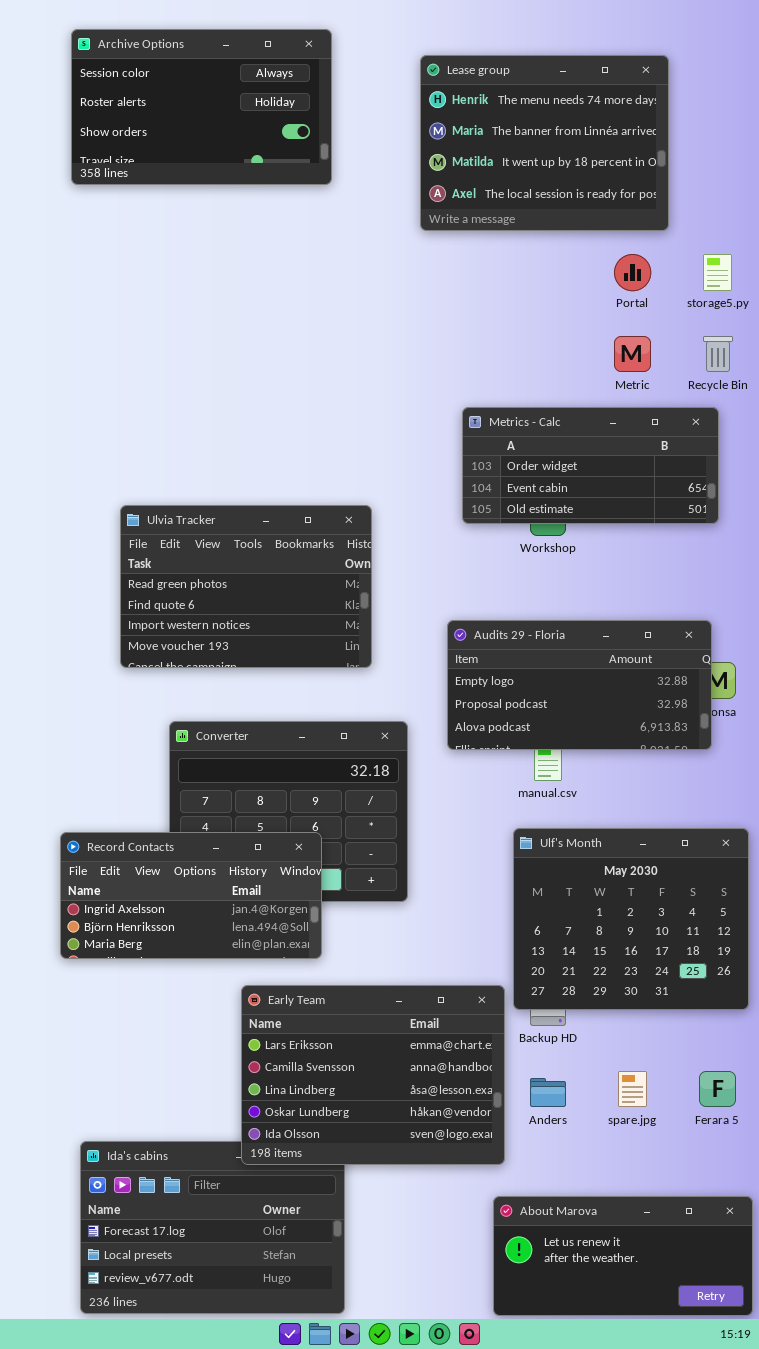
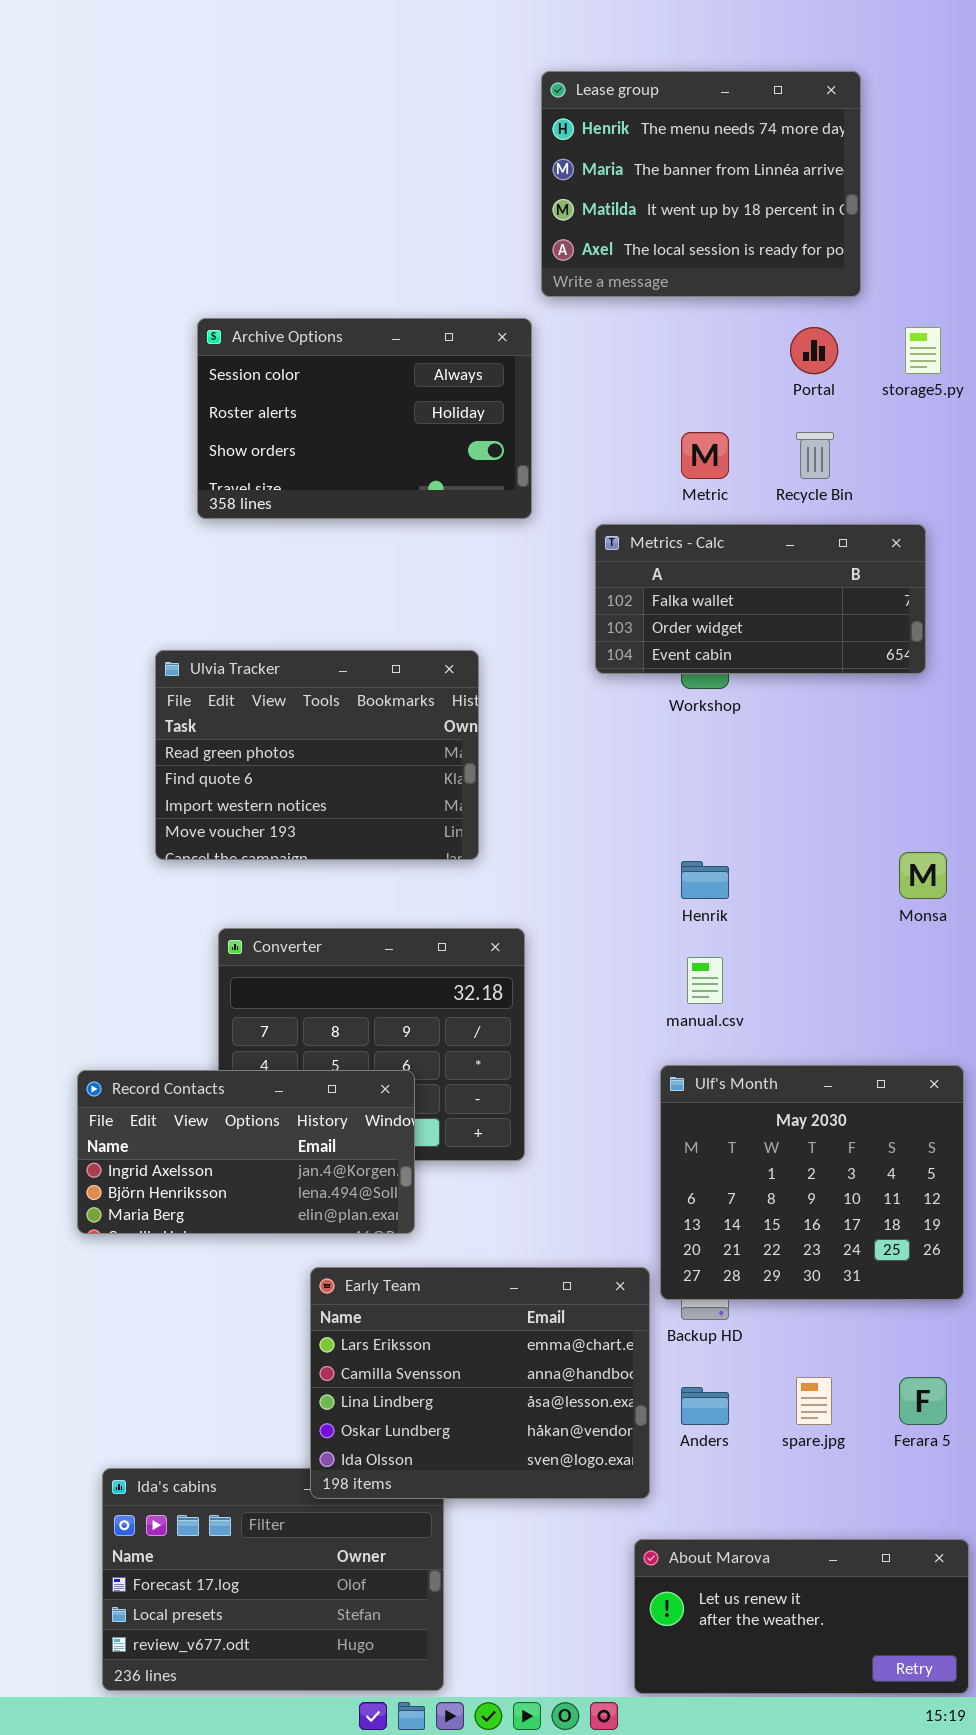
Archive Options: [71,29,332,185] -> [197,318,532,519], moved
Metric: [614,336,651,372] -> [681,432,729,479], moved
Recycle Bin: [703,336,733,372] -> [796,432,834,479], moved
Metrics - Calc: [462,407,719,524] -> [595,524,926,674], scrolled up 1 row
Audits 29 - Floria: [447,620,712,750] -> none, closed

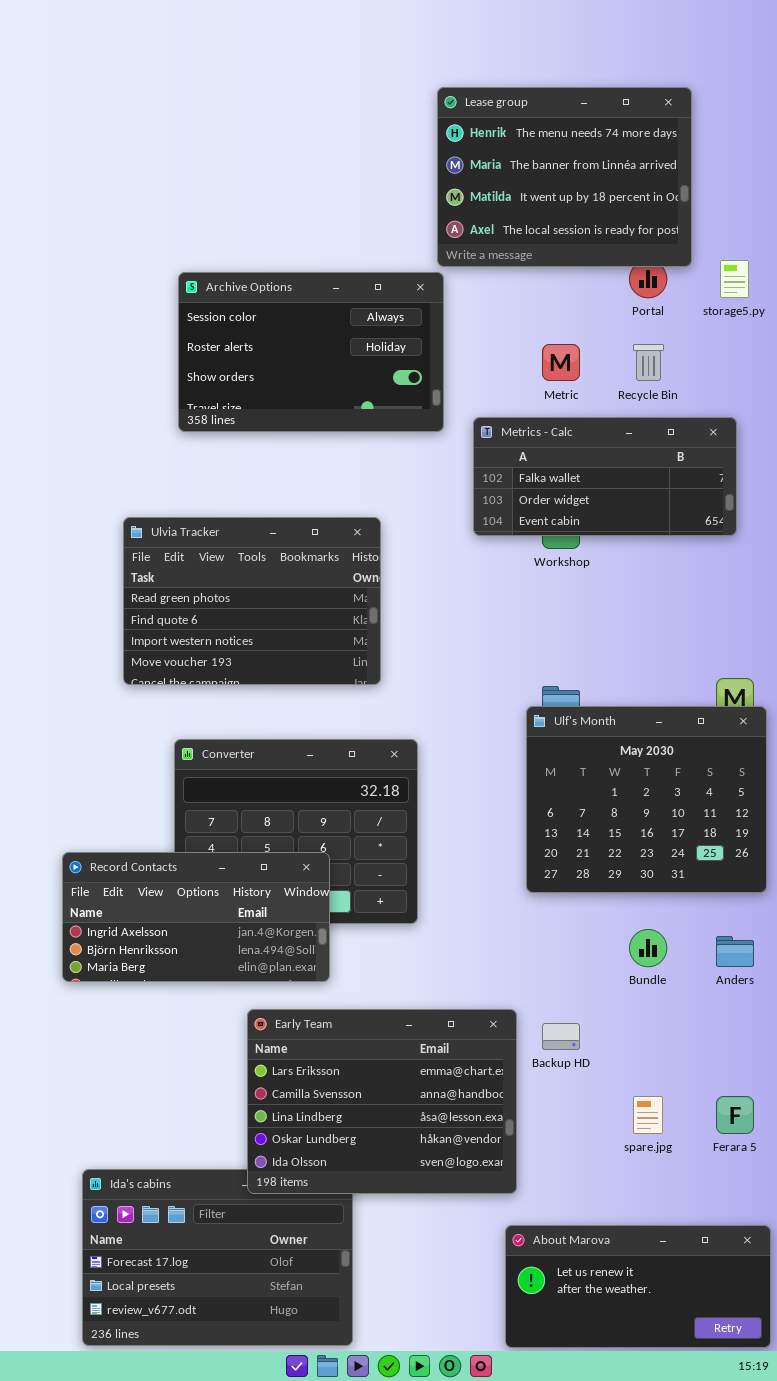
Lease group: [541,71,861,297] -> [437,87,692,267], moved
Archive Options: [197,318,532,519] -> [178,272,444,432], moved
Ulf's Month: [660,1065,964,1300] -> [526,706,767,893], moved
Anders: [681,1387,729,1425] -> [716,936,754,967], moved

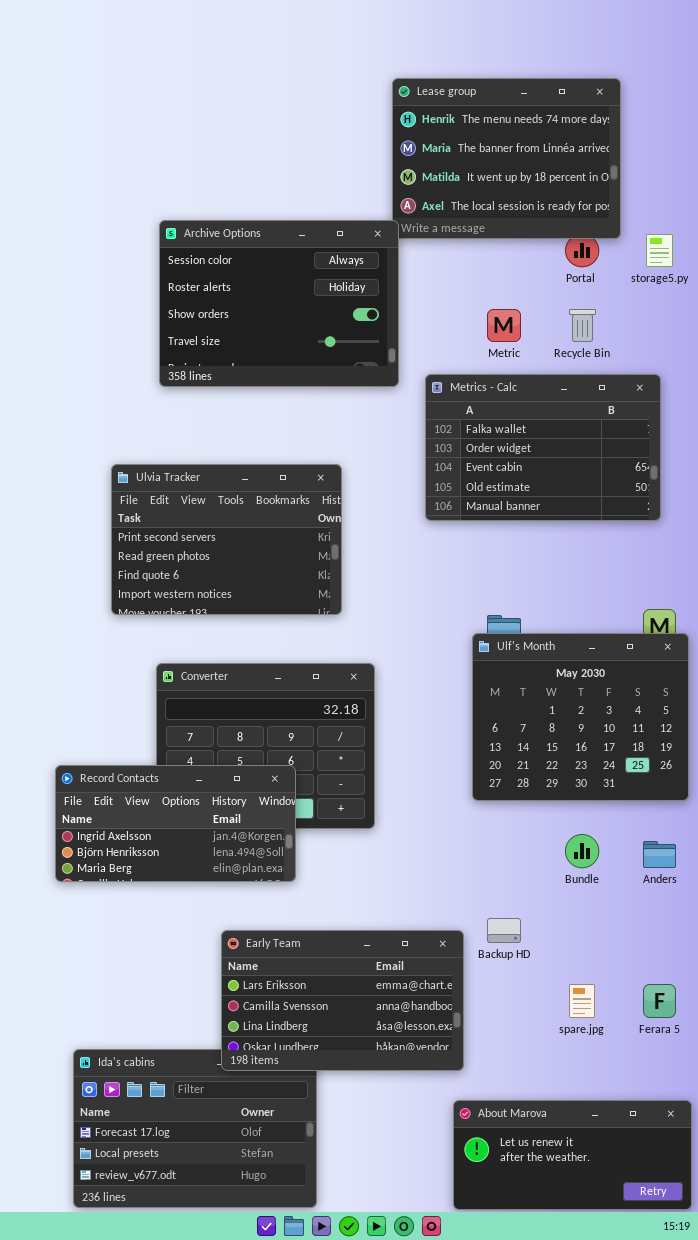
Archive Options: [178,272,444,432] -> [159,220,399,387], resized
Metrics - Calc: [473,417,737,536] -> [425,374,661,521], resized
Ulvia Tracker: [123,517,381,685] -> [111,464,342,615], scrolled up 1 row
Early Team: [247,1009,517,1194] -> [221,930,464,1071], resized

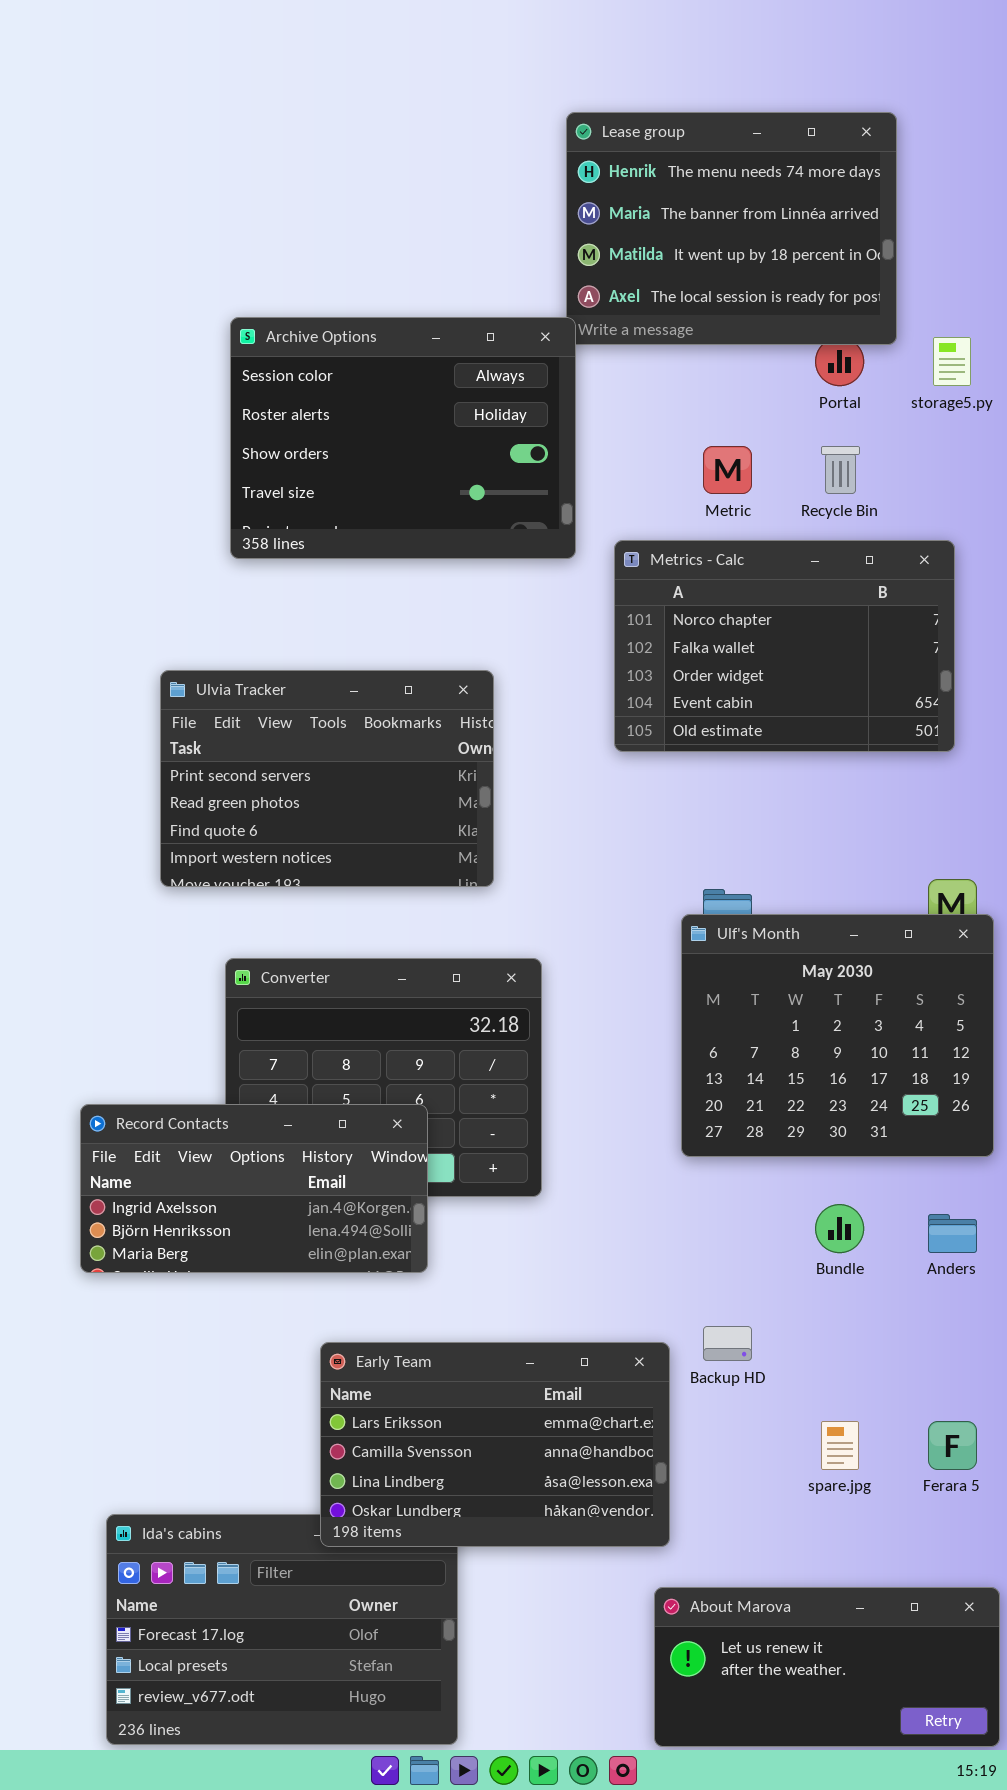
Metrics - Calc: [425,374,661,521] -> [614,540,955,752], scrolled up 1 row

